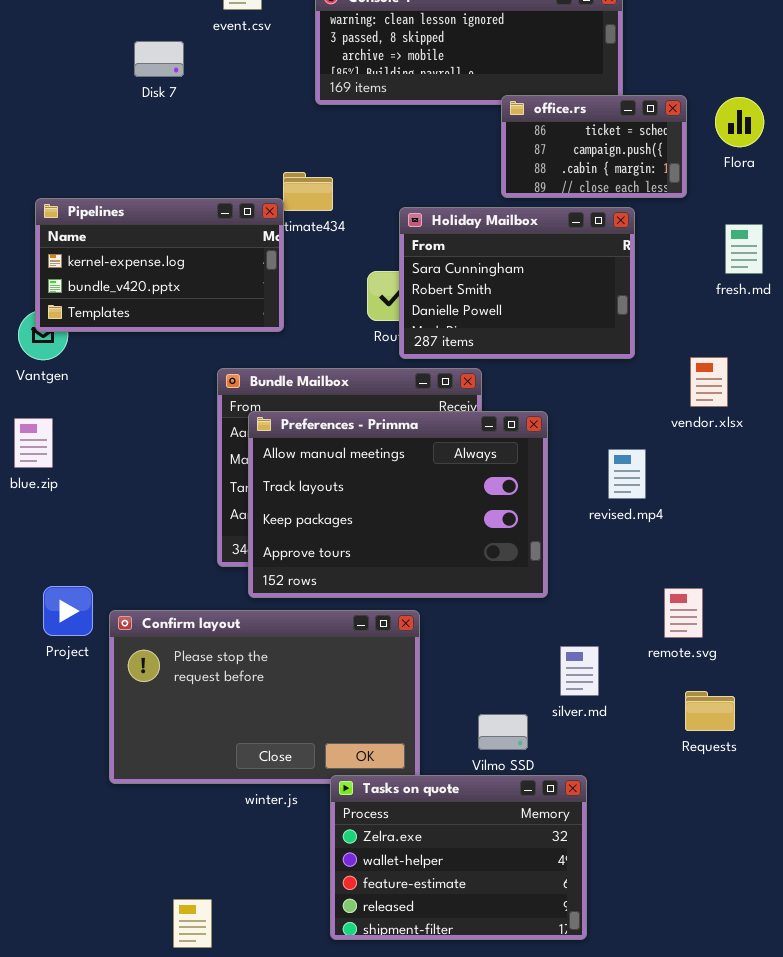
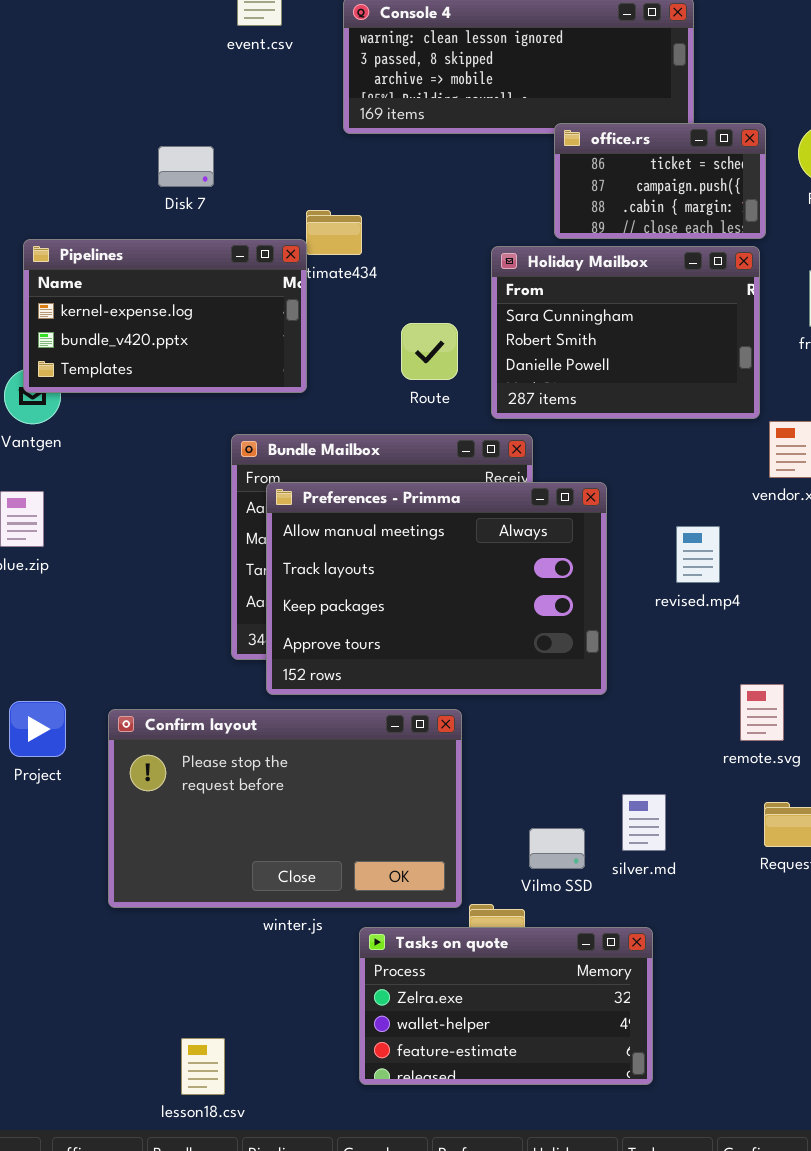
Disk 7: [134,41,184,77] -> [158,146,214,187], moved
Holiday Mailbox: [399,207,635,359] -> [491,246,760,419], moved
Project: [43,586,93,636] -> [9,701,66,757], moved
silver.md: [560,646,599,696] -> [622,794,666,851], moved
Tasks on quote: [330,775,587,940] -> [359,927,653,1085], resized

